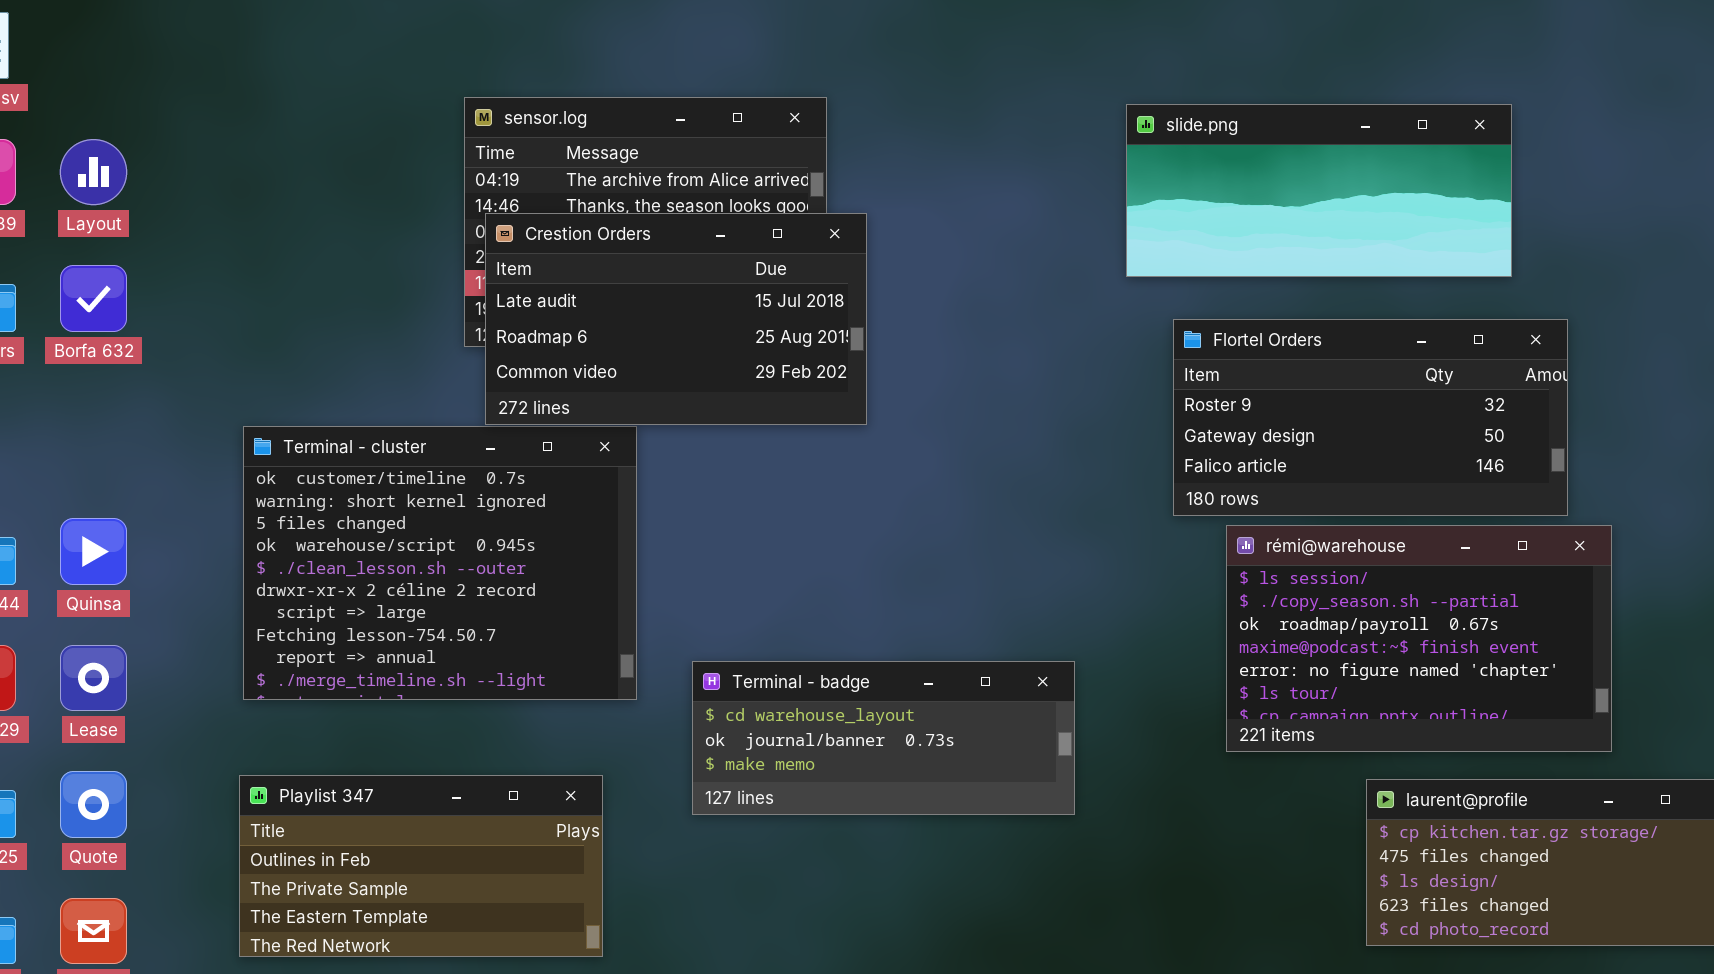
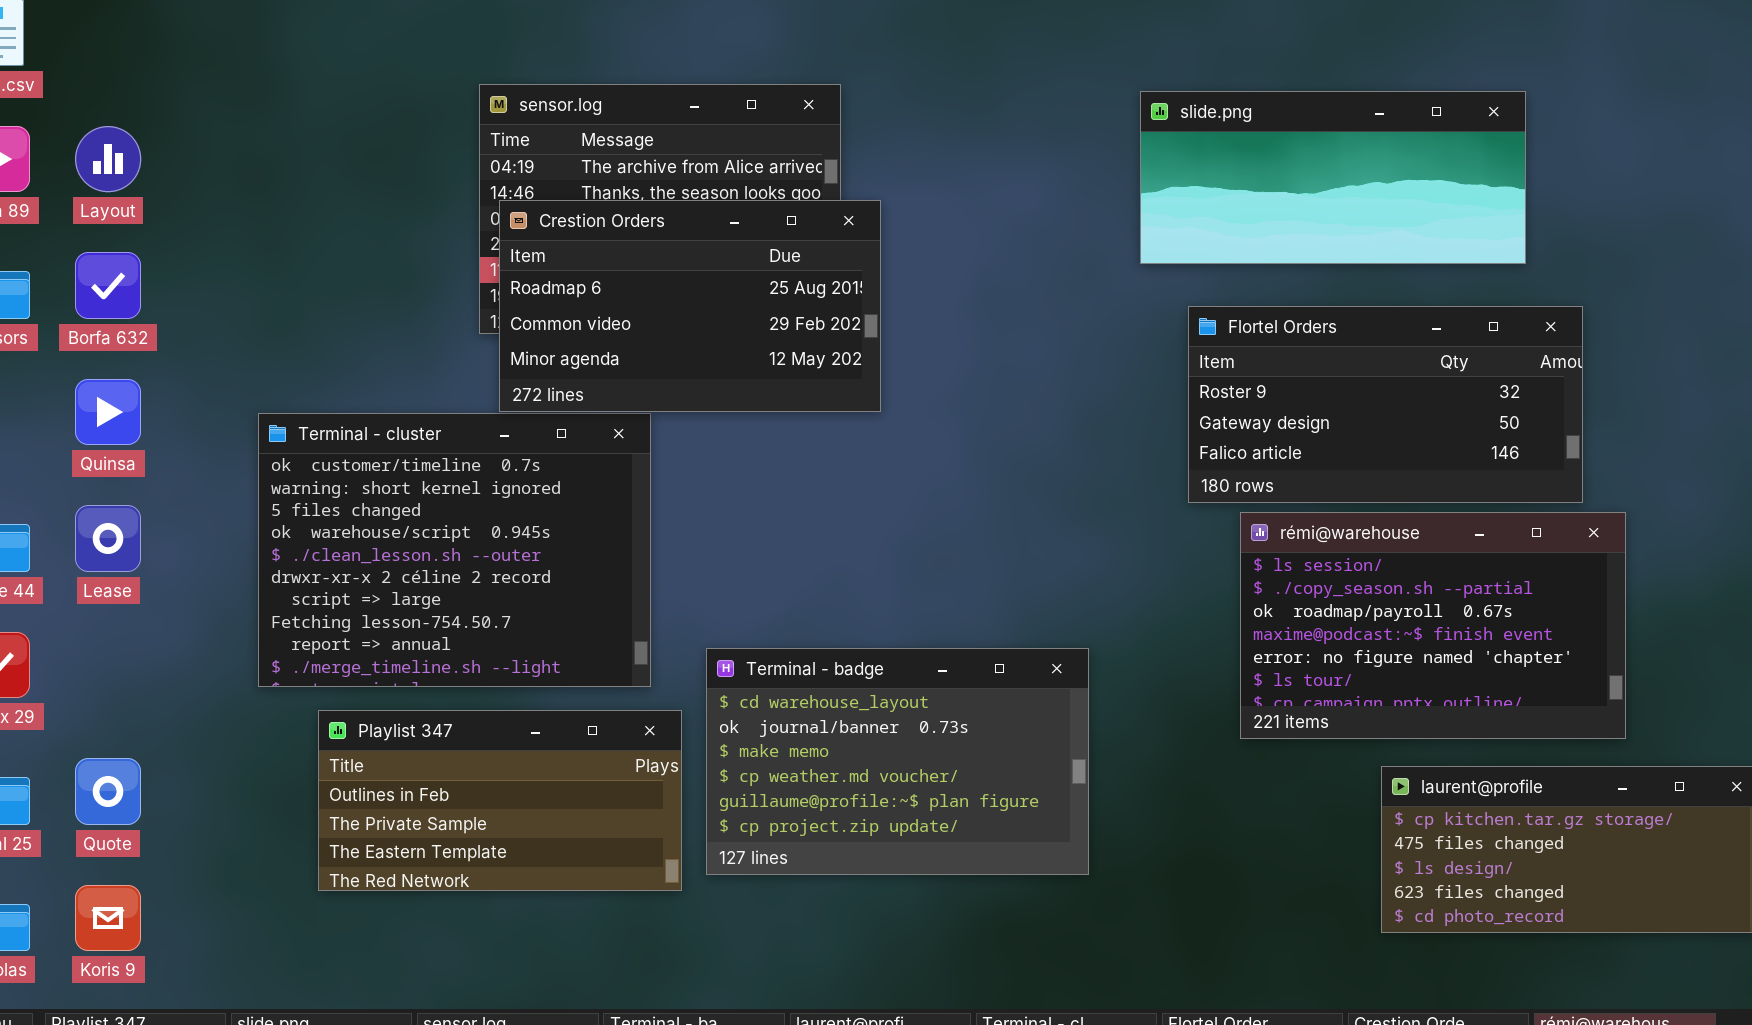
Crestion Orders: [485,213,867,425] -> [499,200,881,412], scrolled down 1 row
Quinsa: [60,518,127,585] -> [75,379,141,445], moved
Lease: [60,645,127,711] -> [75,505,141,572], moved
Terminal - badge: [692,661,1075,815] -> [706,648,1089,875], resized
Playlist 347: [239,775,603,957] -> [318,710,682,891], moved

